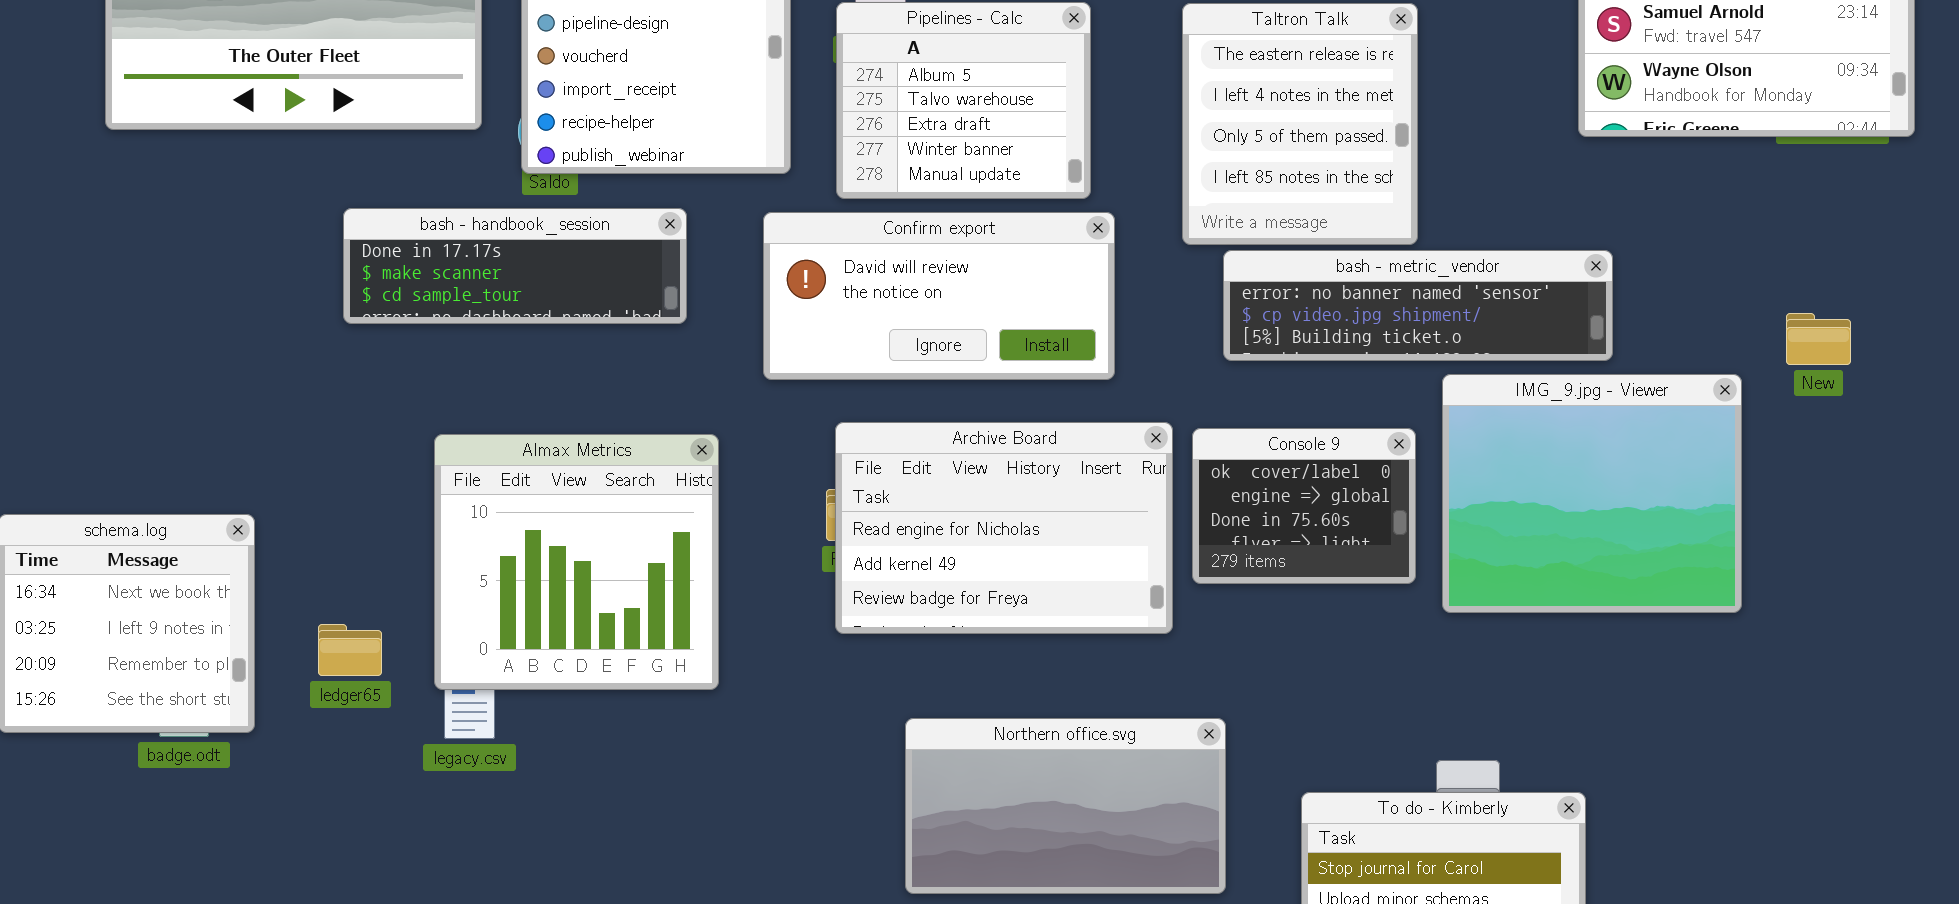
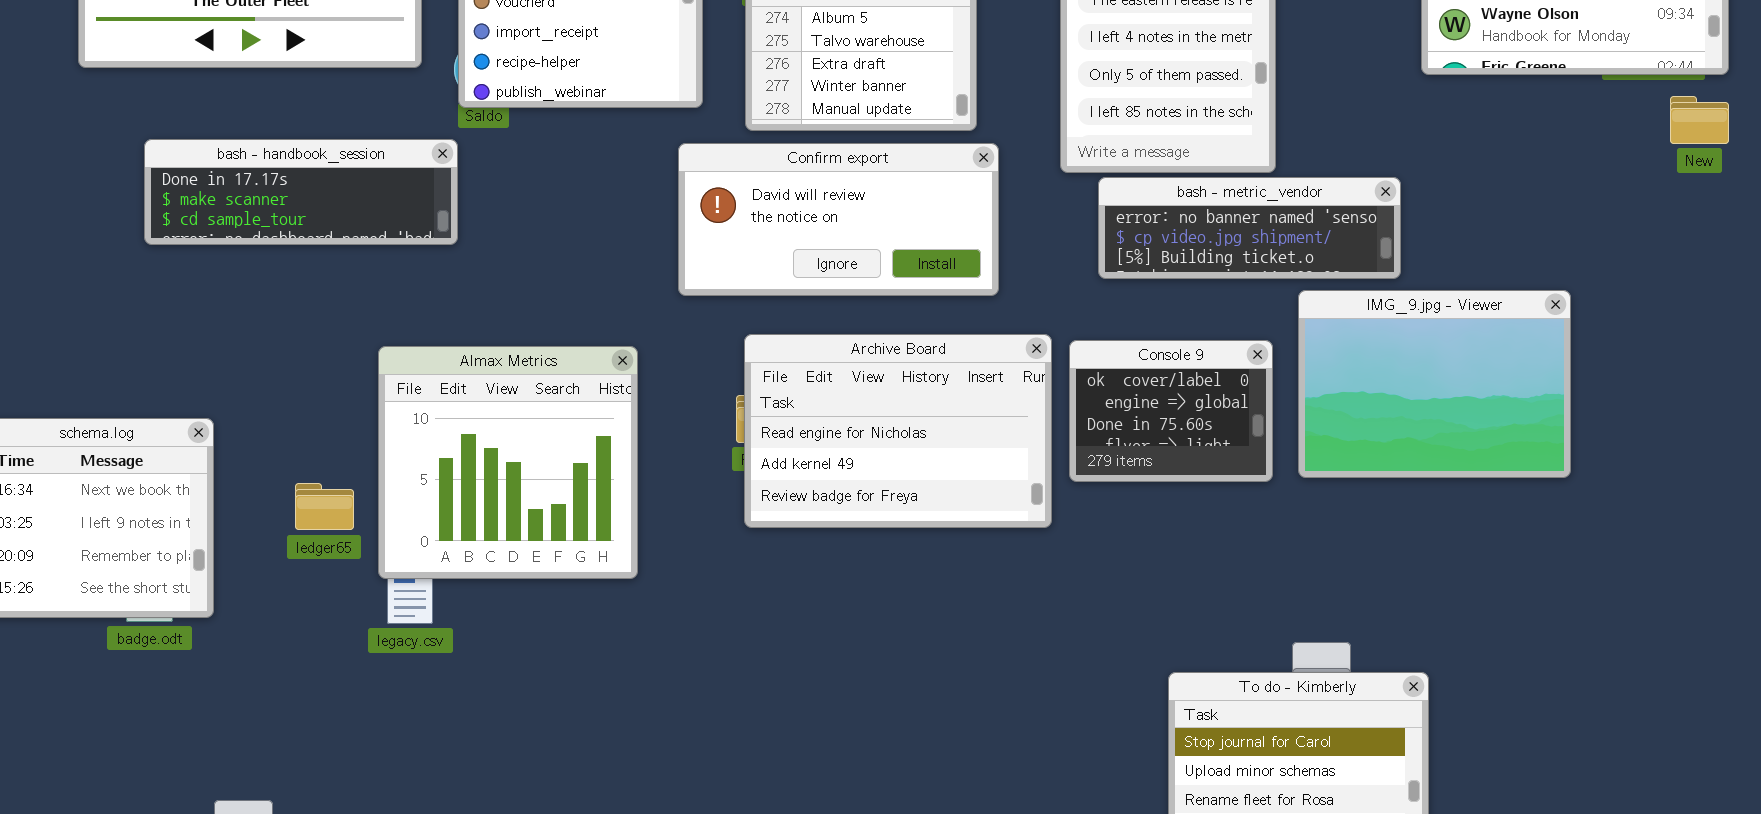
bash - handbook_session: [343,208,687,324] -> [144,139,458,245], moved
bash - metric_vendor: [1223,250,1613,361] -> [1098,177,1401,279], resized
New: [1786,313,1851,365] -> [1670,96,1729,144], moved
IMG_9.jpg - Viewer: [1442,374,1742,613] -> [1298,290,1571,478], resized
ledger65: [318,624,382,676] -> [295,483,354,530], moved
Northern office.svg: [905,718,1226,894] -> none, closed

